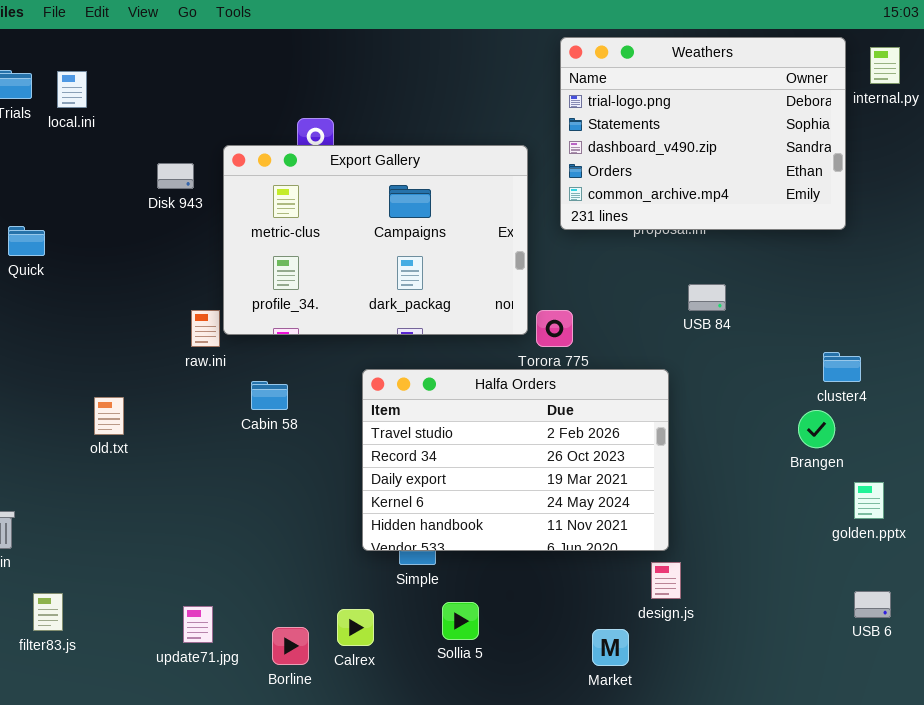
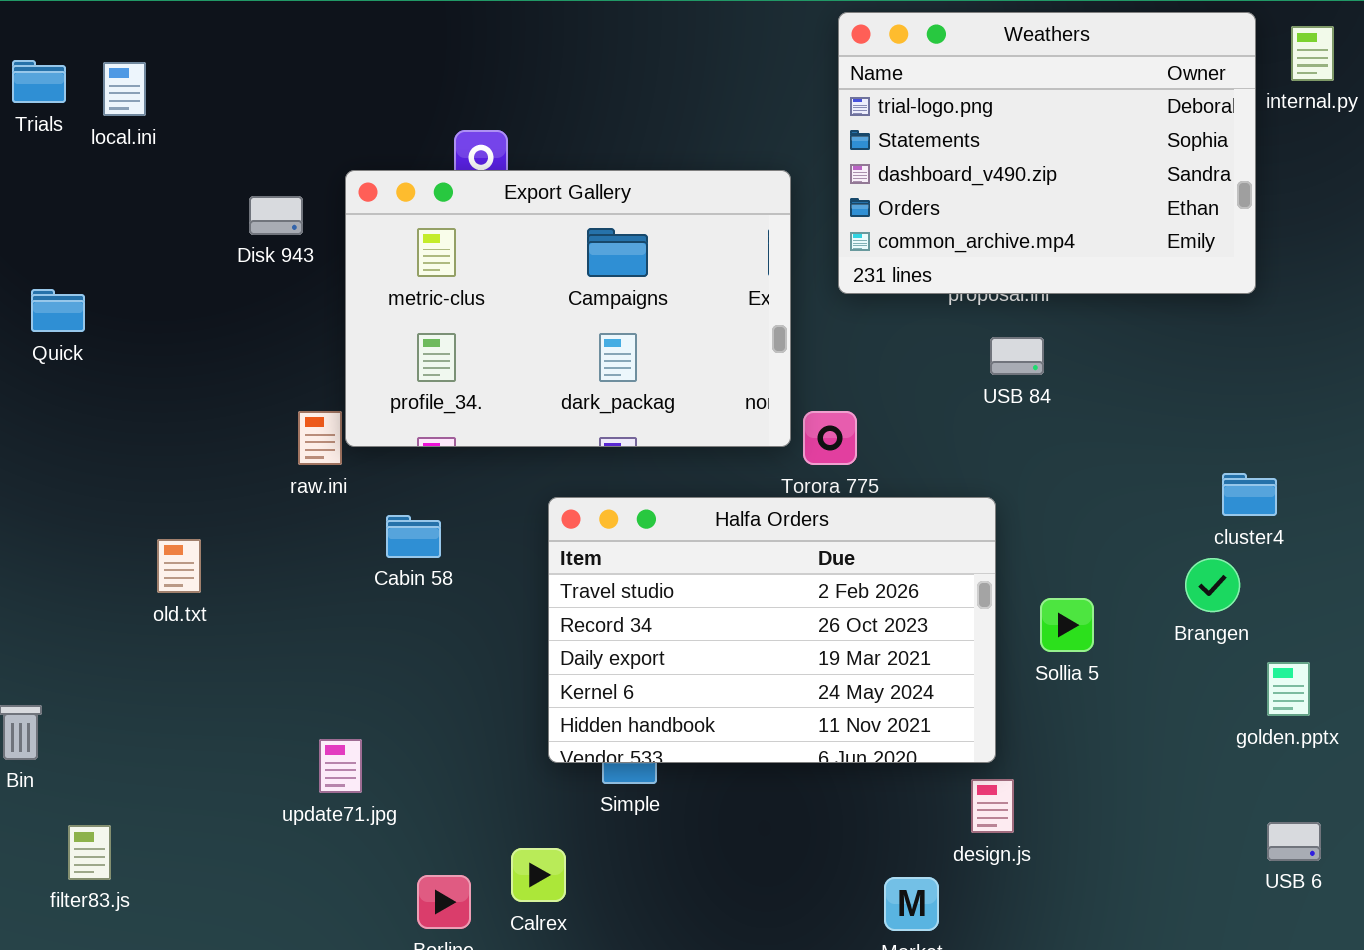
USB 84: [688,284,726,311] -> [990,337,1044,375], moved
Sollia 5: [442,602,479,640] -> [1040,598,1094,652], moved
update71.jpg: [183,606,213,643] -> [319,739,362,793], moved

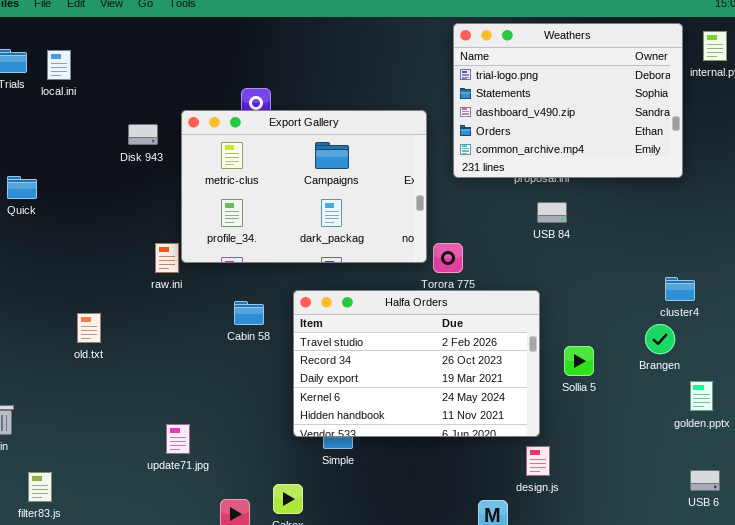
Cabin 58: [386,515,441,558] -> [234,301,264,325], moved

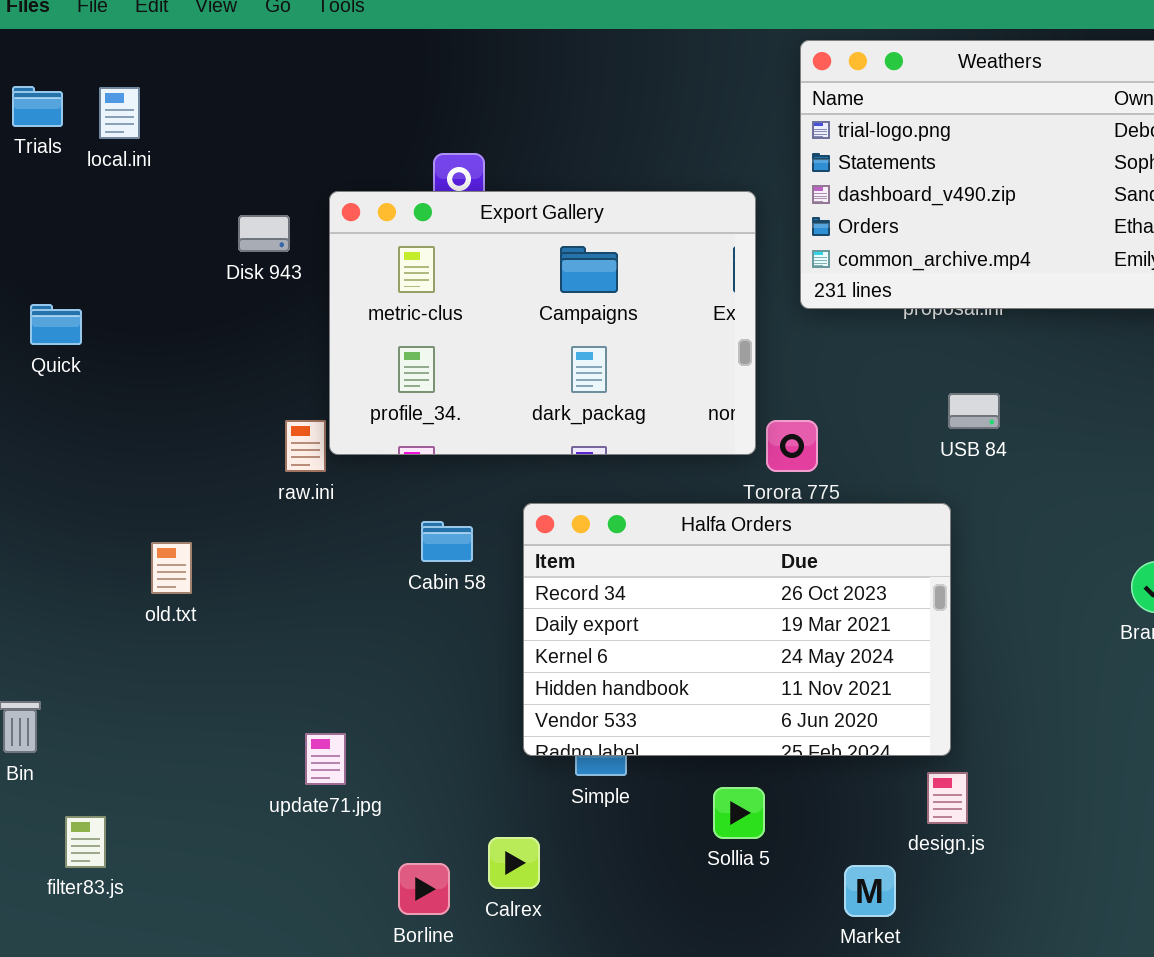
USB 84: [537,202,567,223] -> [948,393,1000,429], moved
Halfa Orders: [293,290,540,437] -> [523,503,951,756], scrolled down 1 row
Sollia 5: [564,346,594,376] -> [713,787,765,839], moved

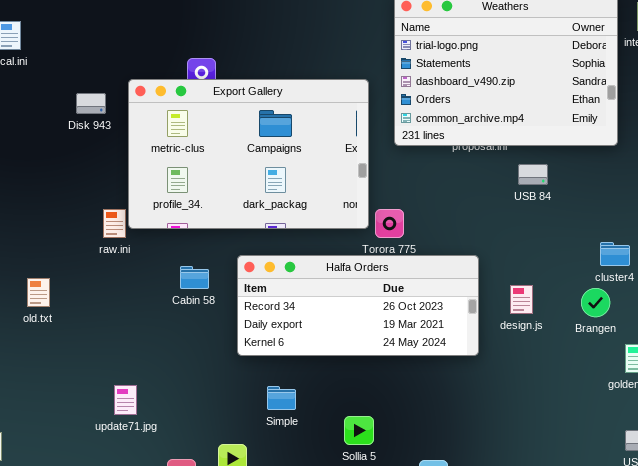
USB 84: [948,393,1000,429] -> [518,164,548,185], moved
Halfa Orders: [523,503,951,756] -> [237,255,479,356], resized
design.js: [927,772,968,824] -> [510,285,533,314], moved

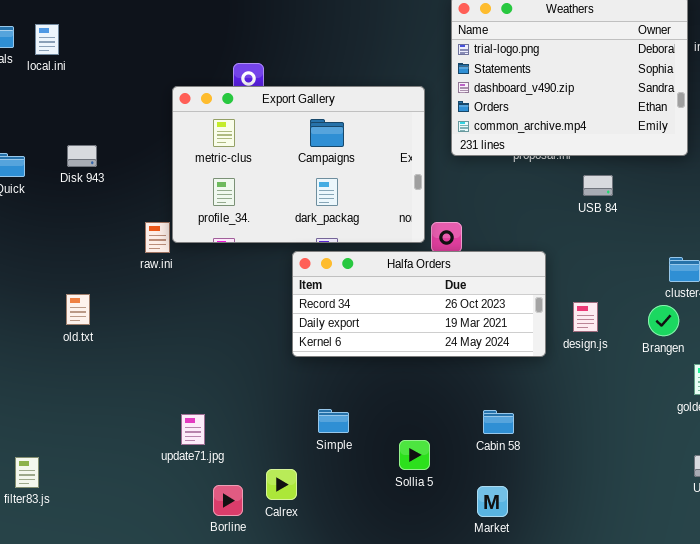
Disk 943: [76,93,106,114] -> [67,145,97,167], moved
Halfa Orders: [237,255,479,356] -> [292,251,546,357], moved
Cabin 58: [180,266,209,289] -> [483,410,514,434], moved
update71.jpg: [114,385,137,415] -> [181,414,205,445], moved

